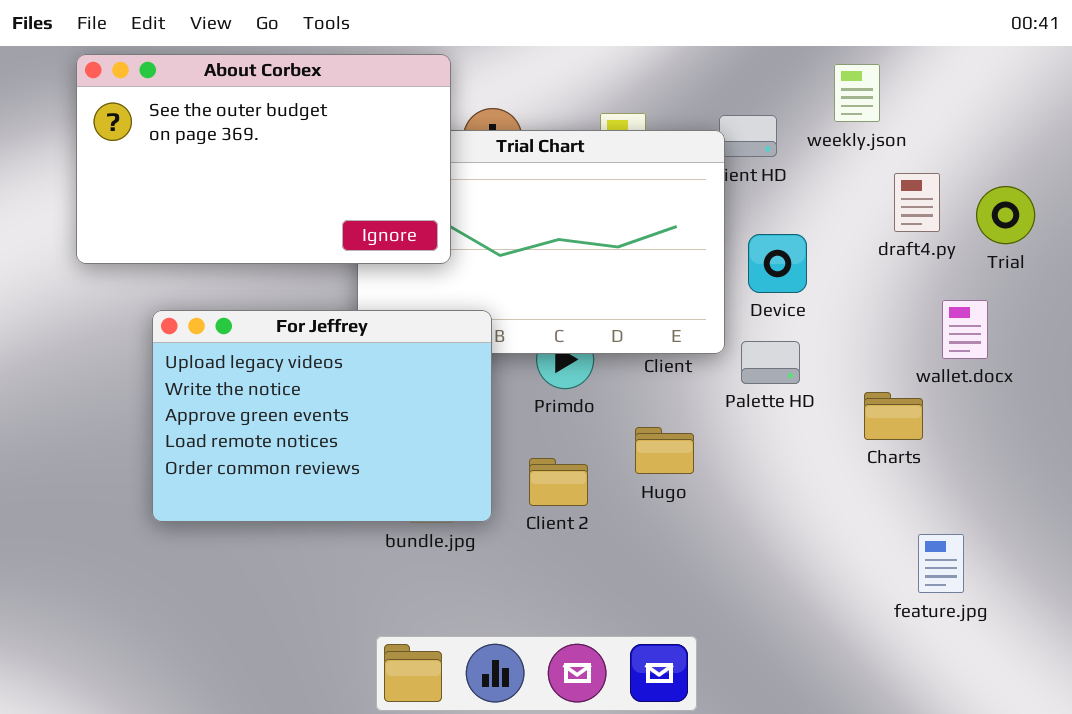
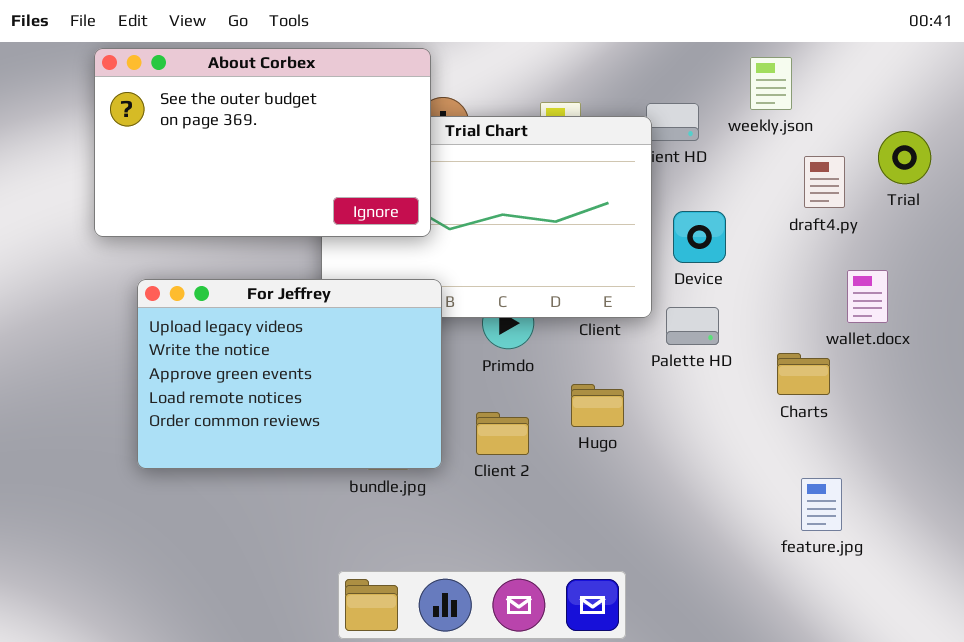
About Corbex: [76,54,451,264] -> [94,48,431,237], moved
Trial: [976,186,1035,244] -> [878,131,931,184], moved
feature.jpg: [918,534,964,593] -> [801,478,842,531], moved

